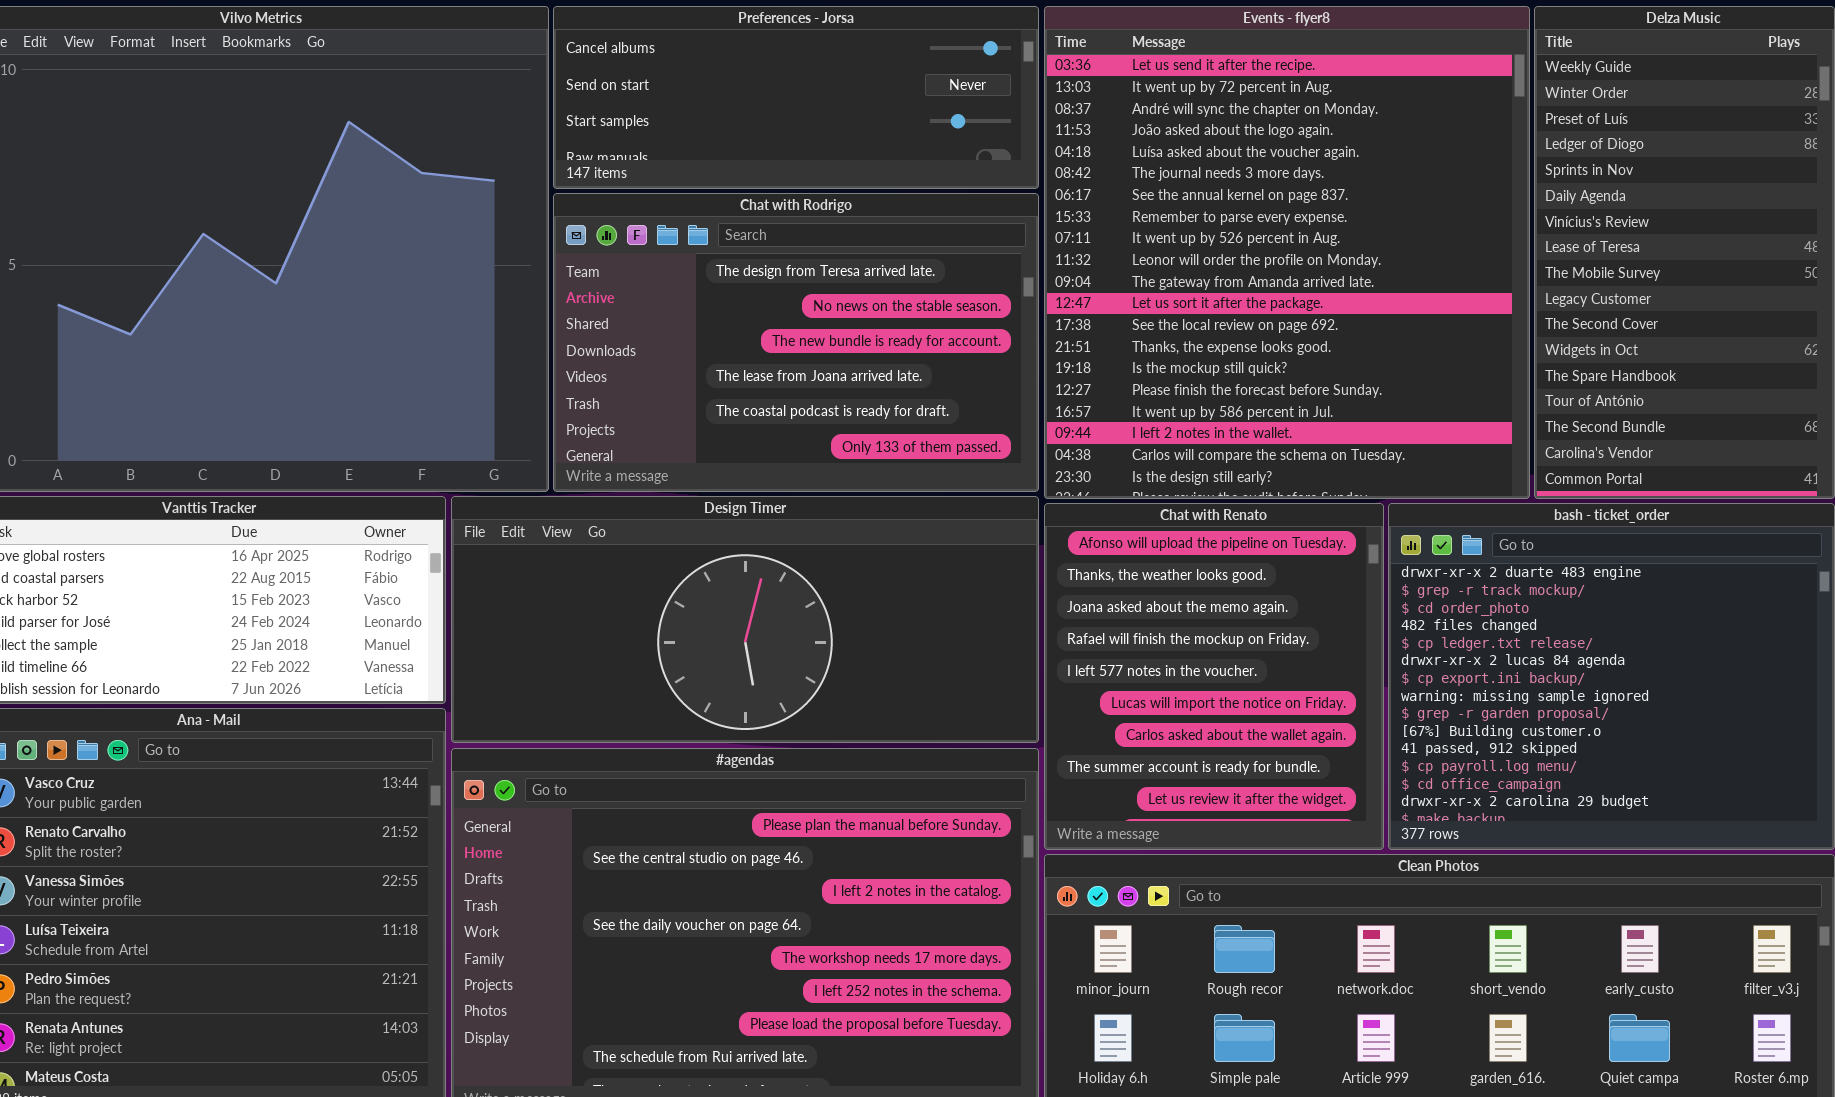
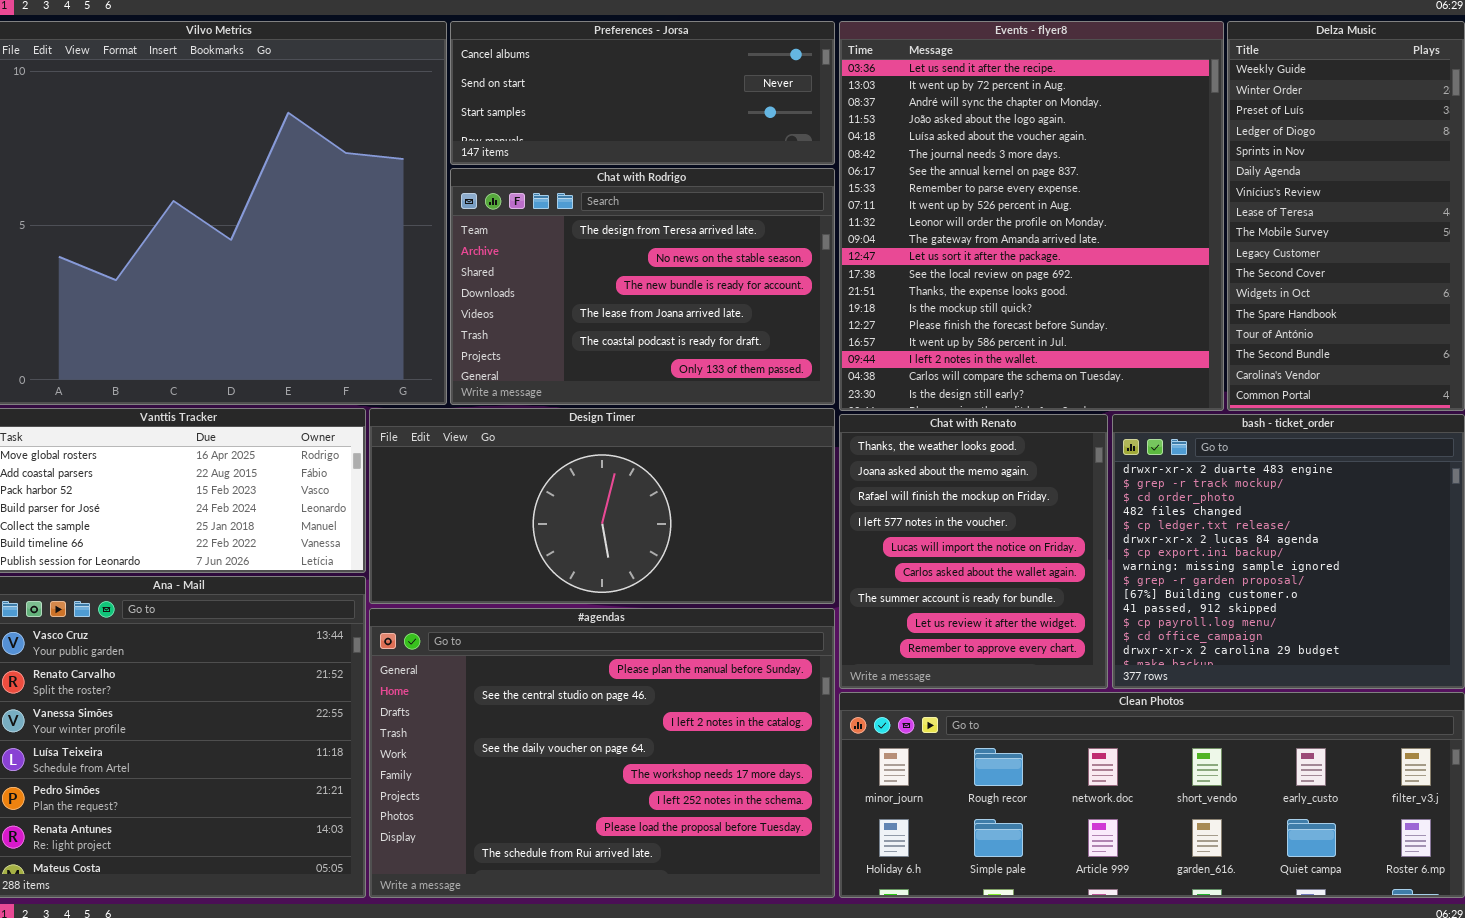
Chat with Renato: [1044,503,1384,850] -> [839,414,1108,689], scrolled down 1 row

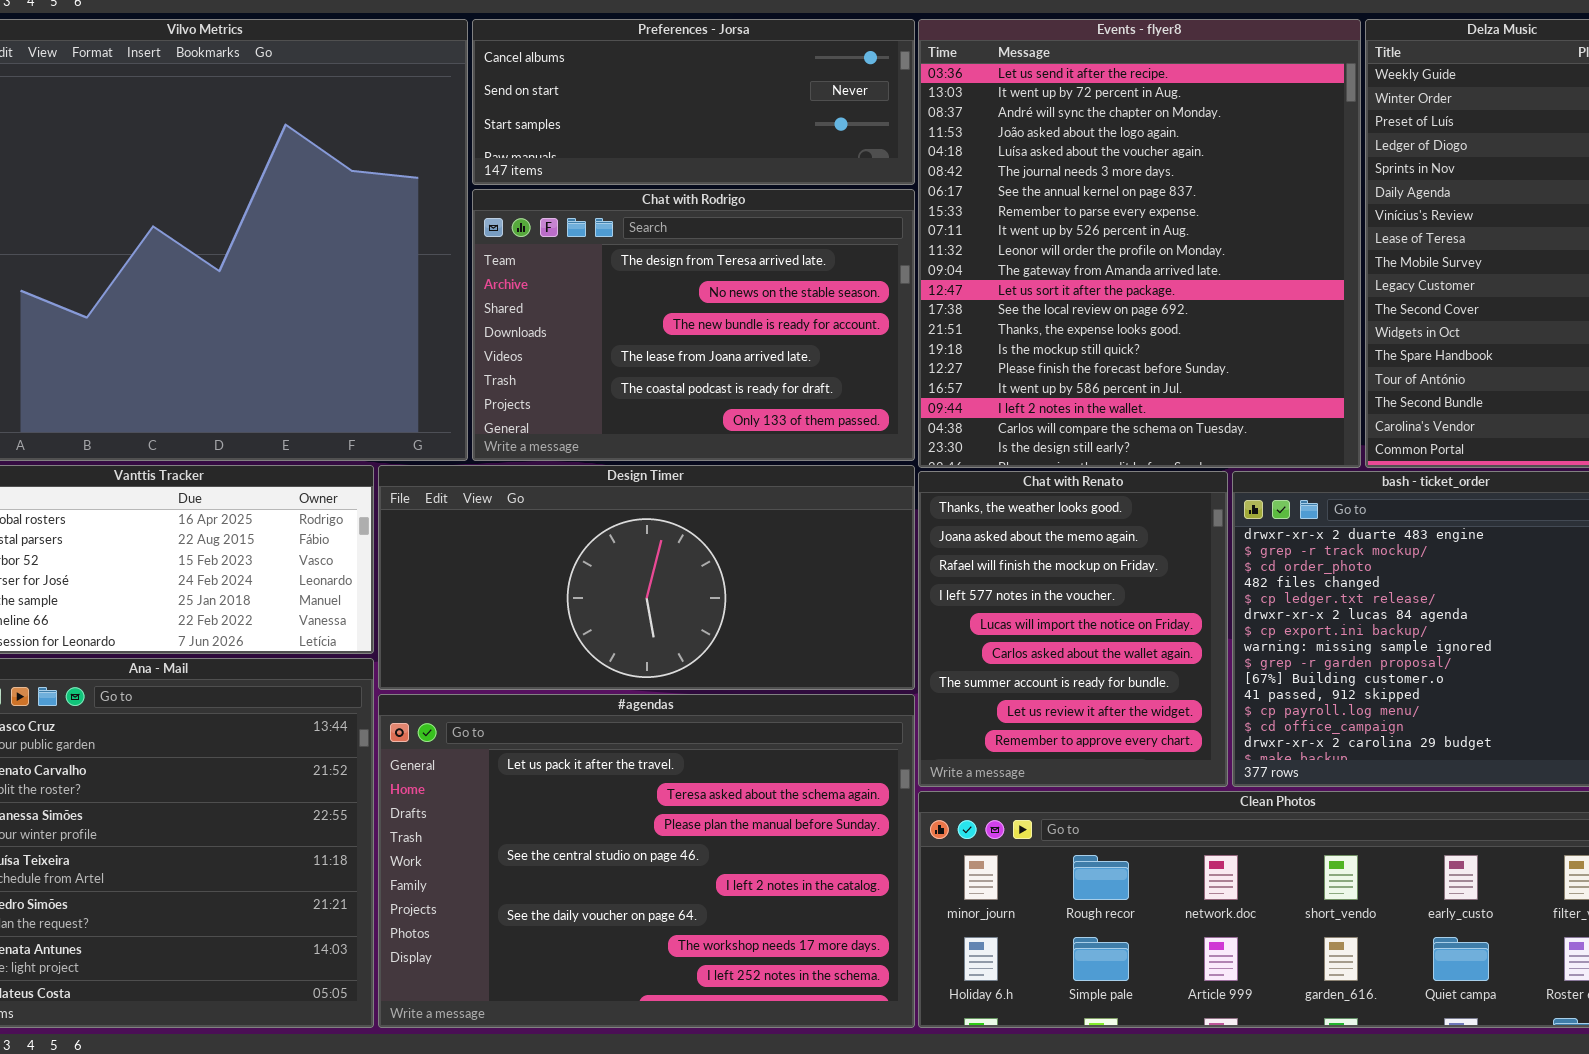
#agendas: [369,608,835,898] -> [378,694,915,1028], scrolled up 2 rows

